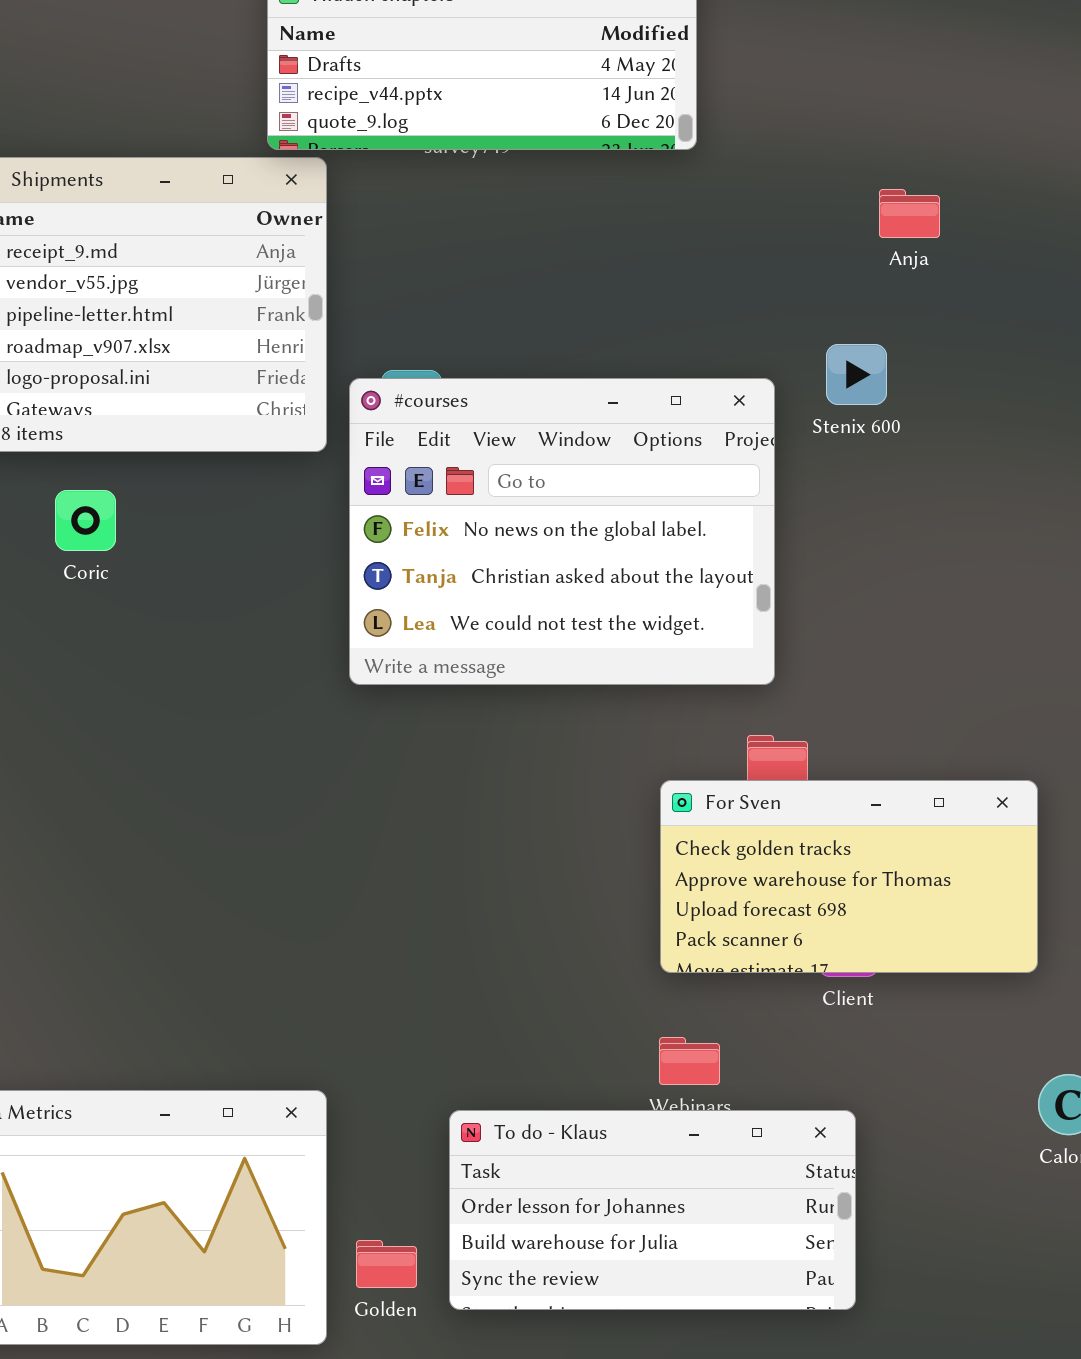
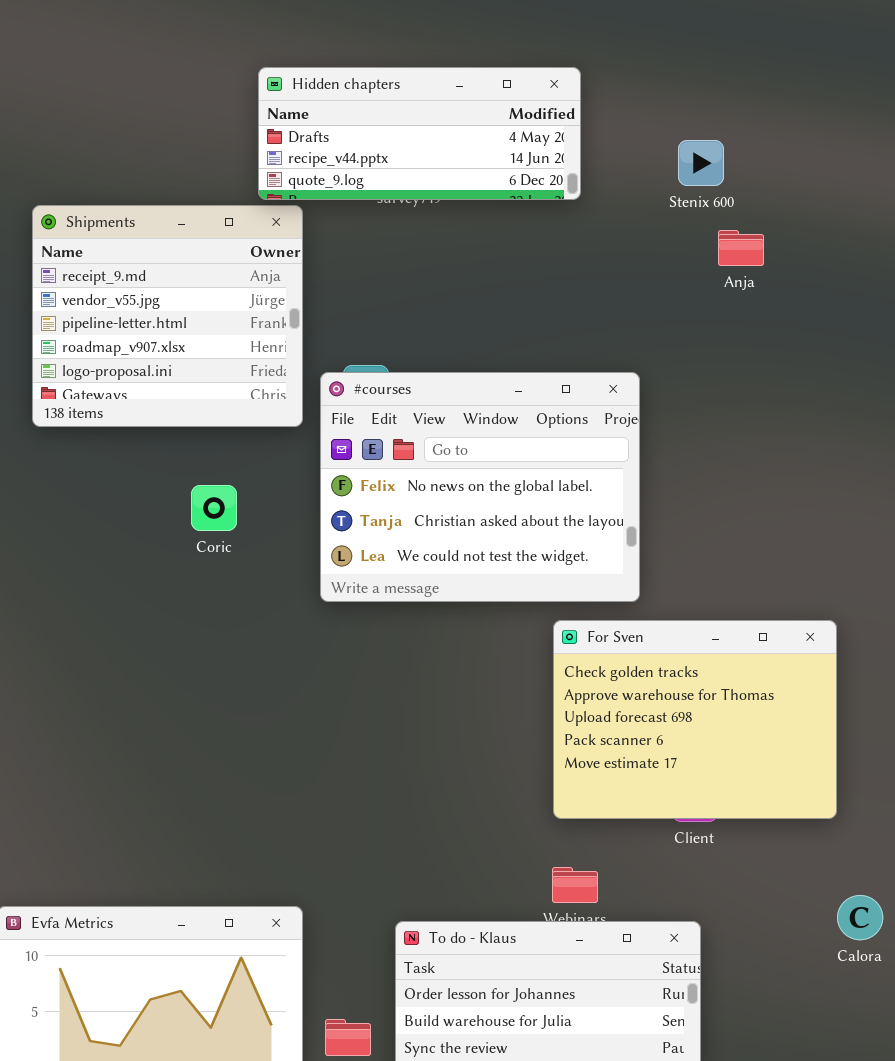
Stenix 600: [826,344,887,405] -> [678,140,724,186], moved
Coric: [55,490,116,551] -> [191,485,237,531], moved
For Sven: [660,780,1038,973] -> [553,620,837,819], resized

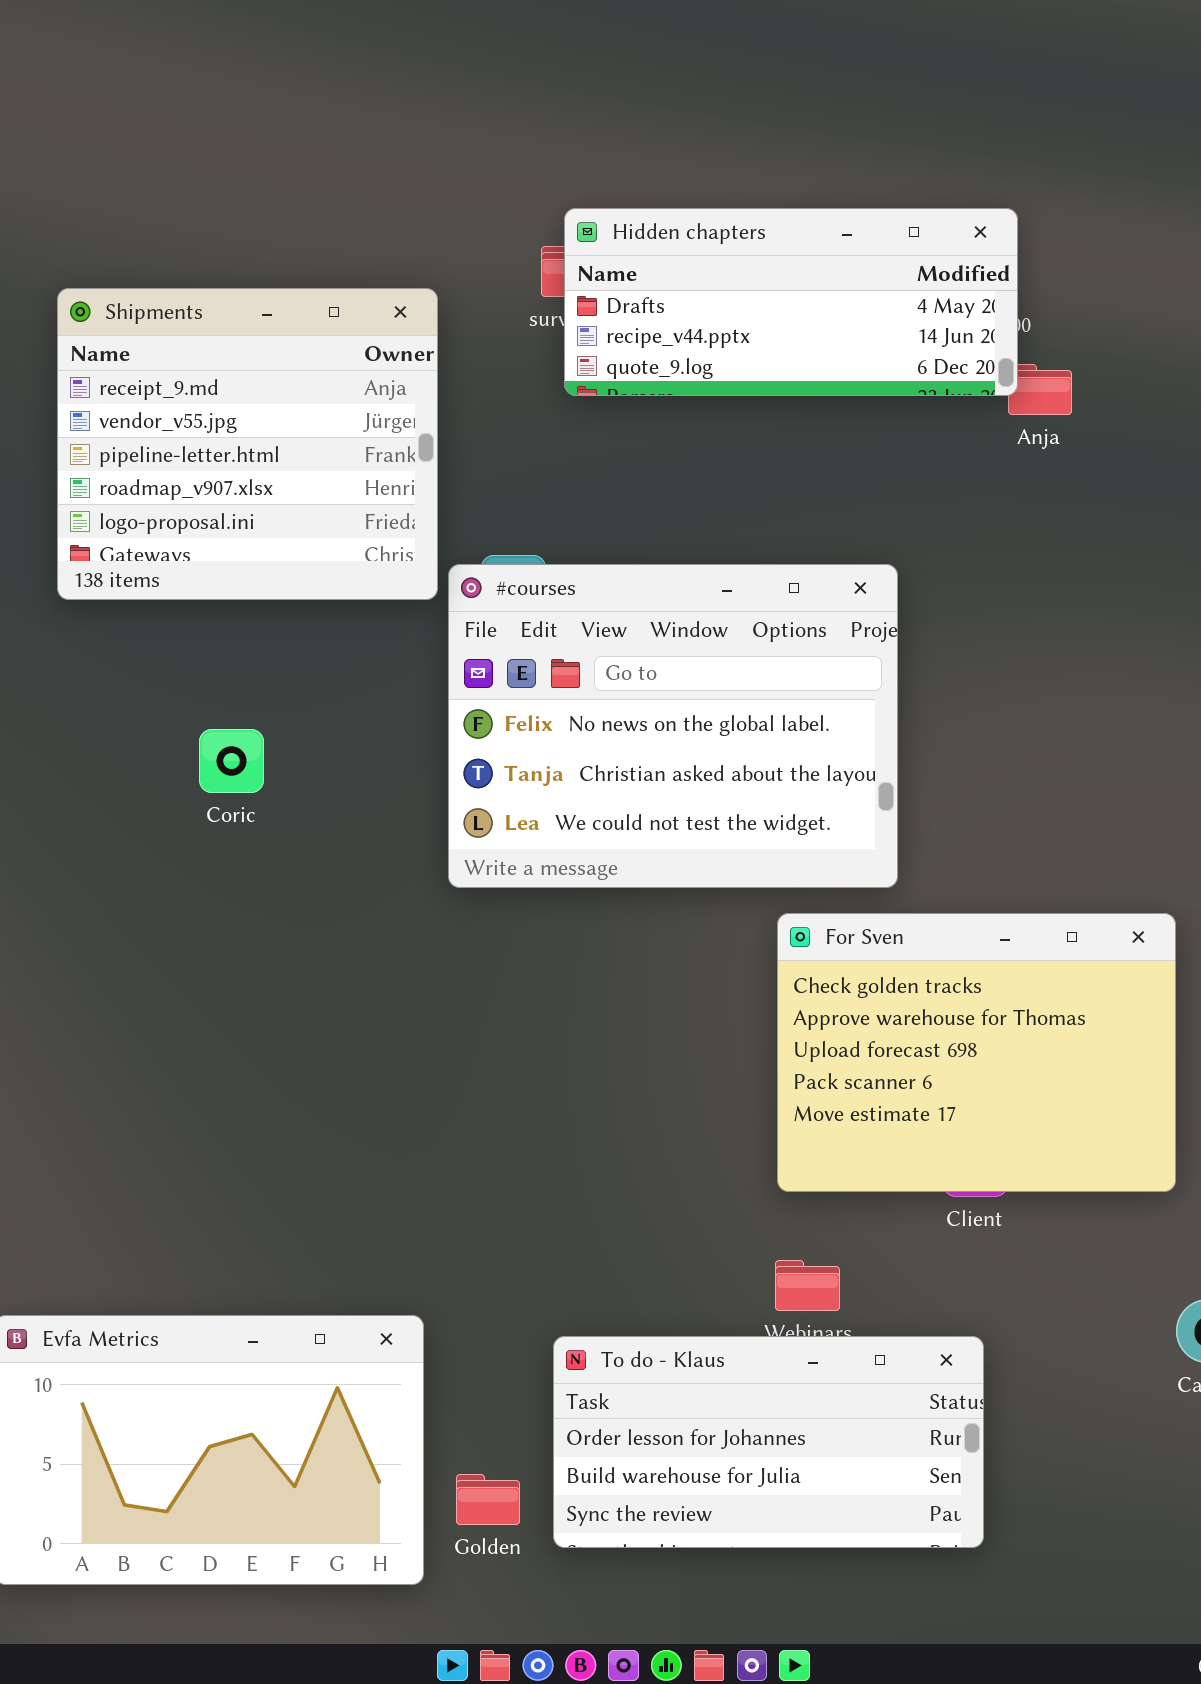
Hidden chapters: [258,67,581,200] -> [564,208,1018,396], moved
Shipments: [32,205,303,427] -> [57,288,438,600], moved
Coric: [191,485,237,531] -> [199,729,264,793], moved

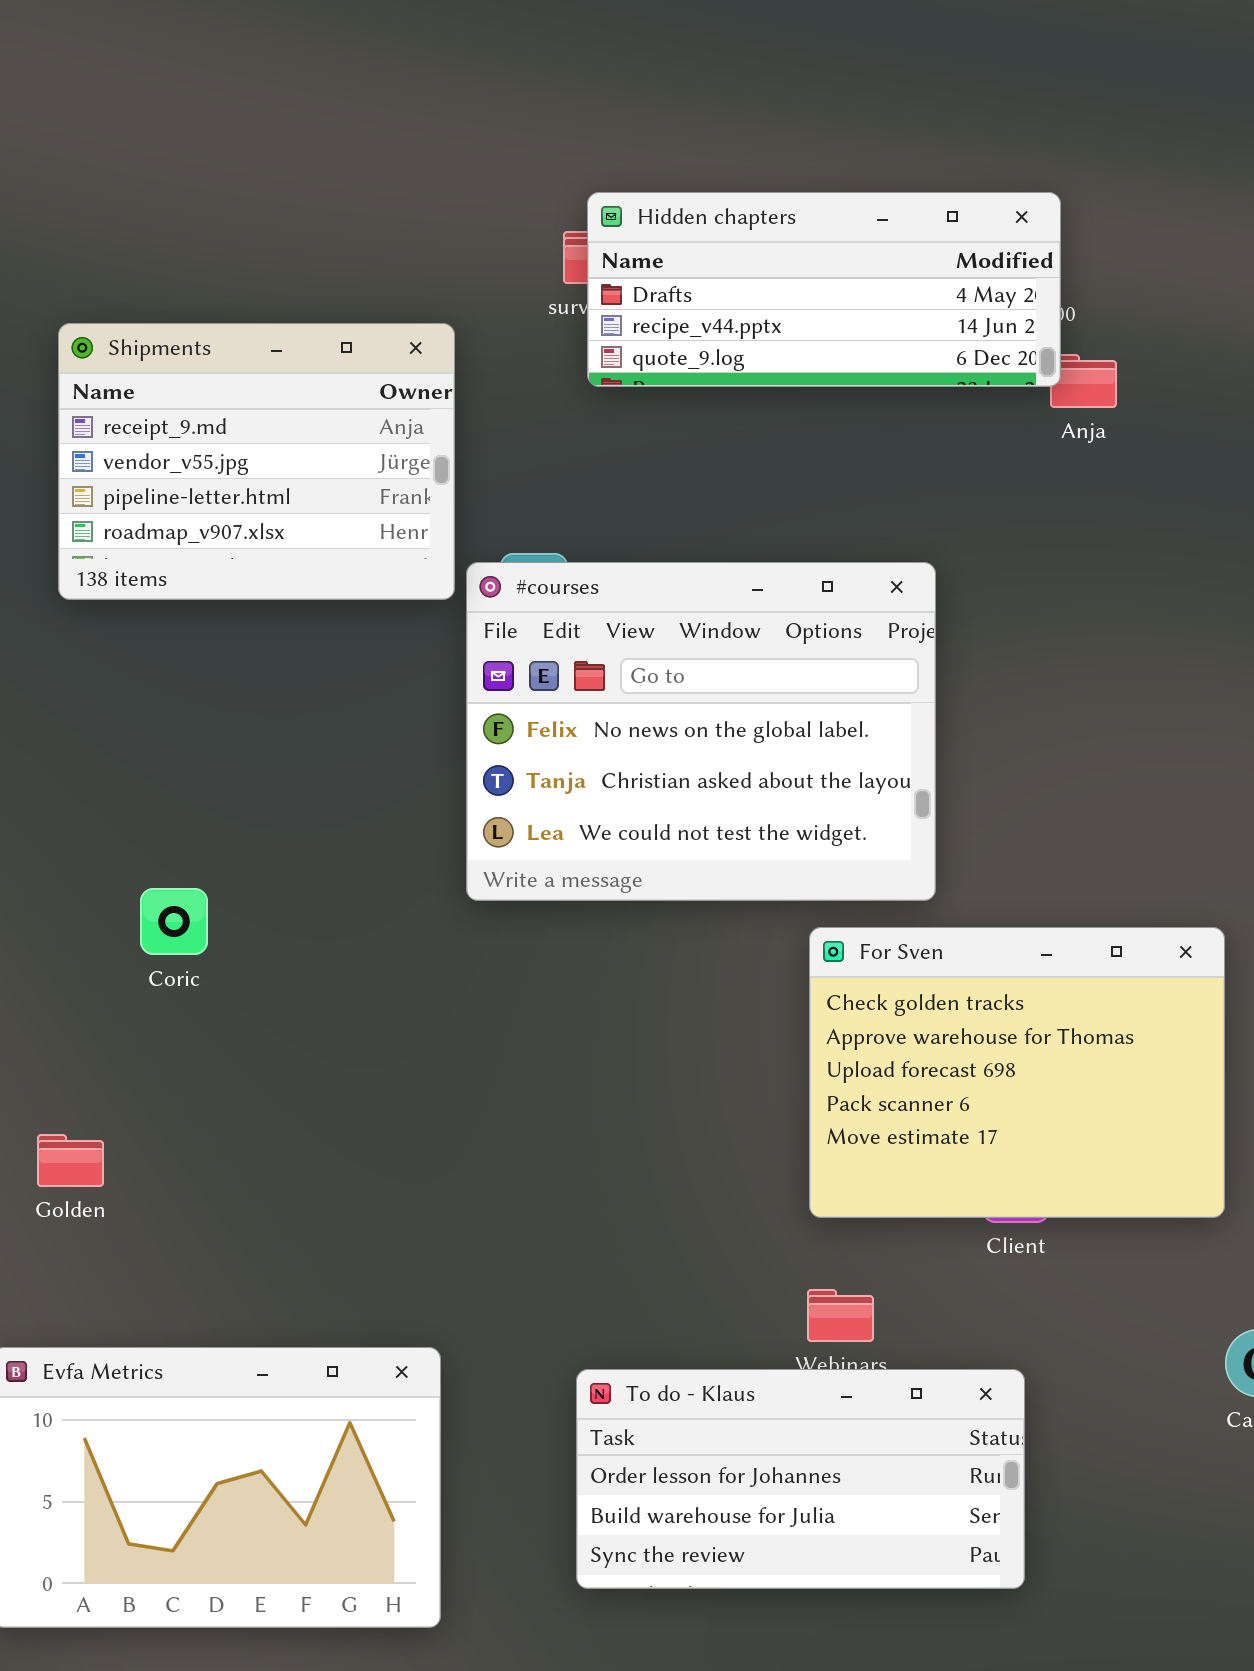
Shipments: [57,288,438,600] -> [58,323,455,600], resized
Coric: [199,729,264,793] -> [140,888,208,955], moved
Golden: [456,1474,520,1525] -> [37,1134,104,1187], moved

